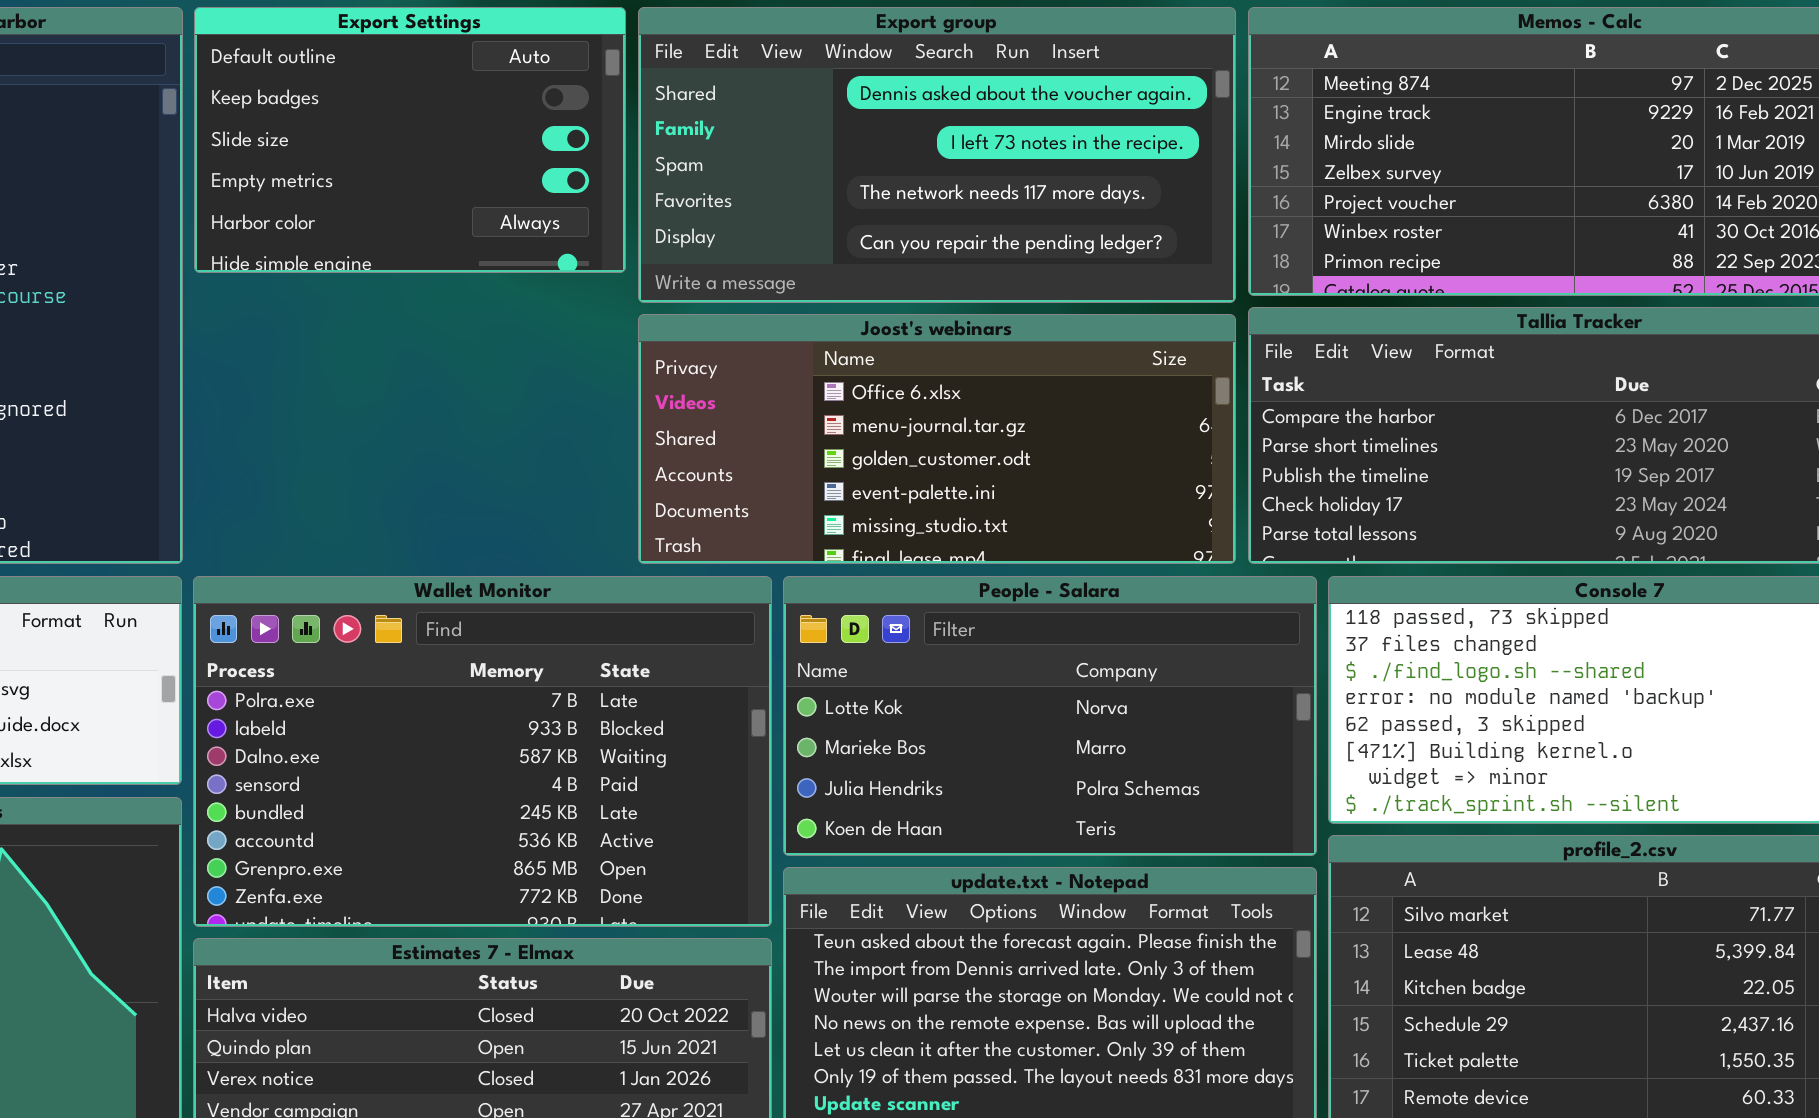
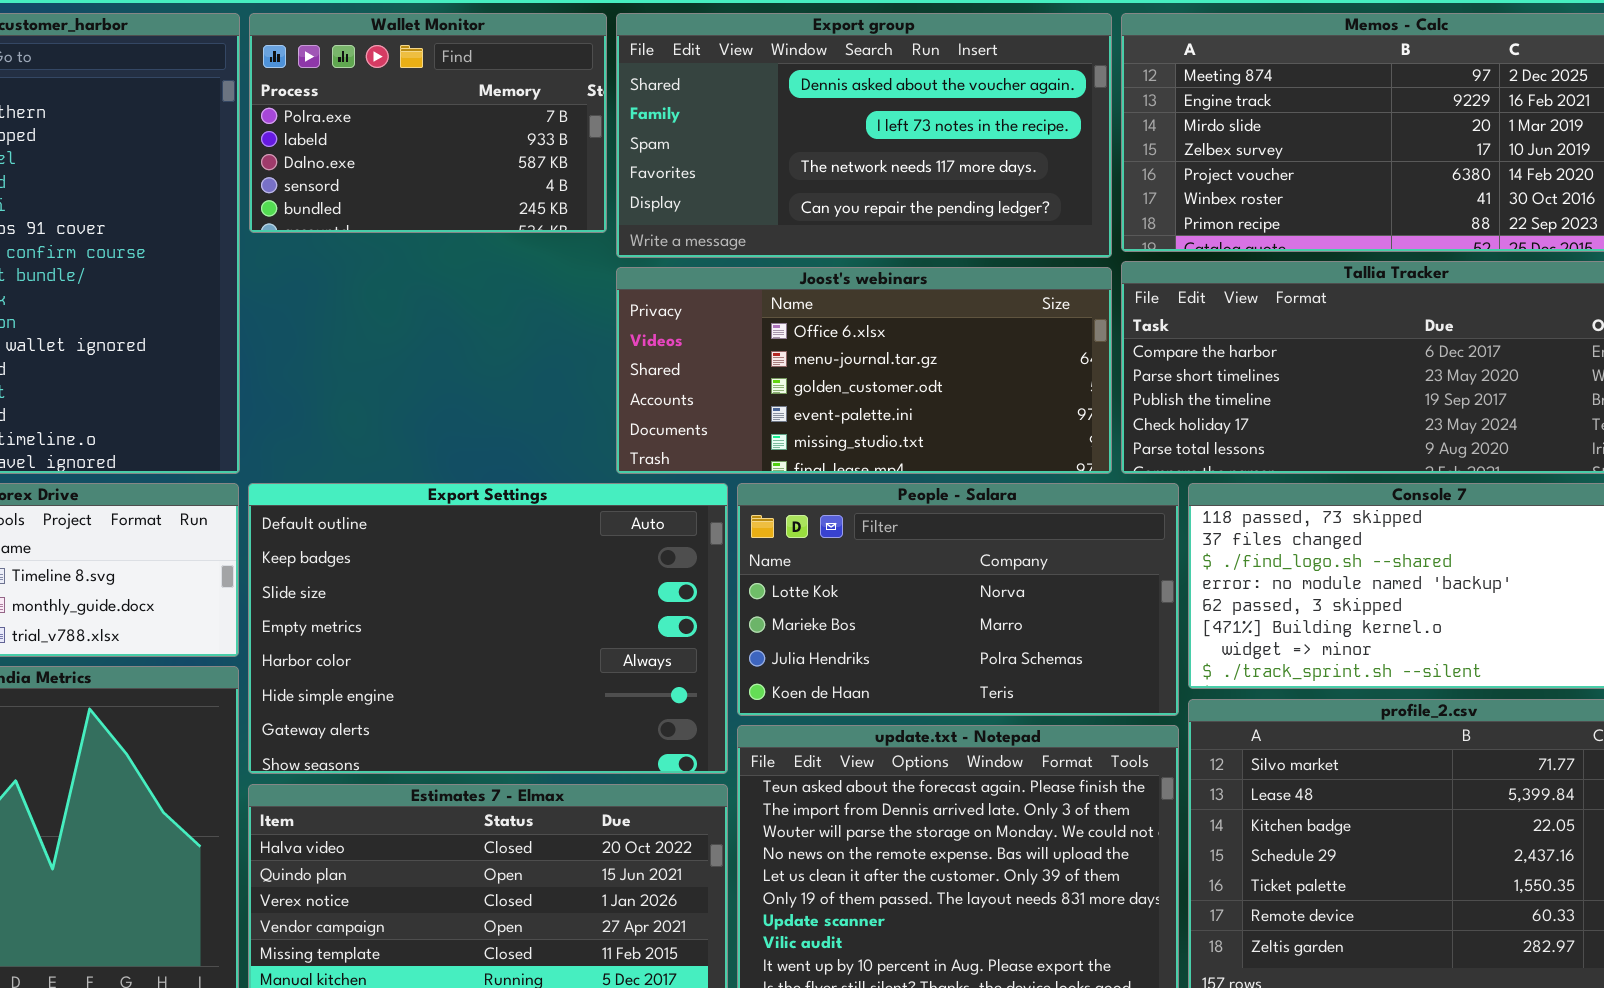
Export Settings: [194,7,626,273] -> [248,483,728,774], moved, resized
Wallet Monitor: [193,576,772,927] -> [249,13,607,233], moved, resized

